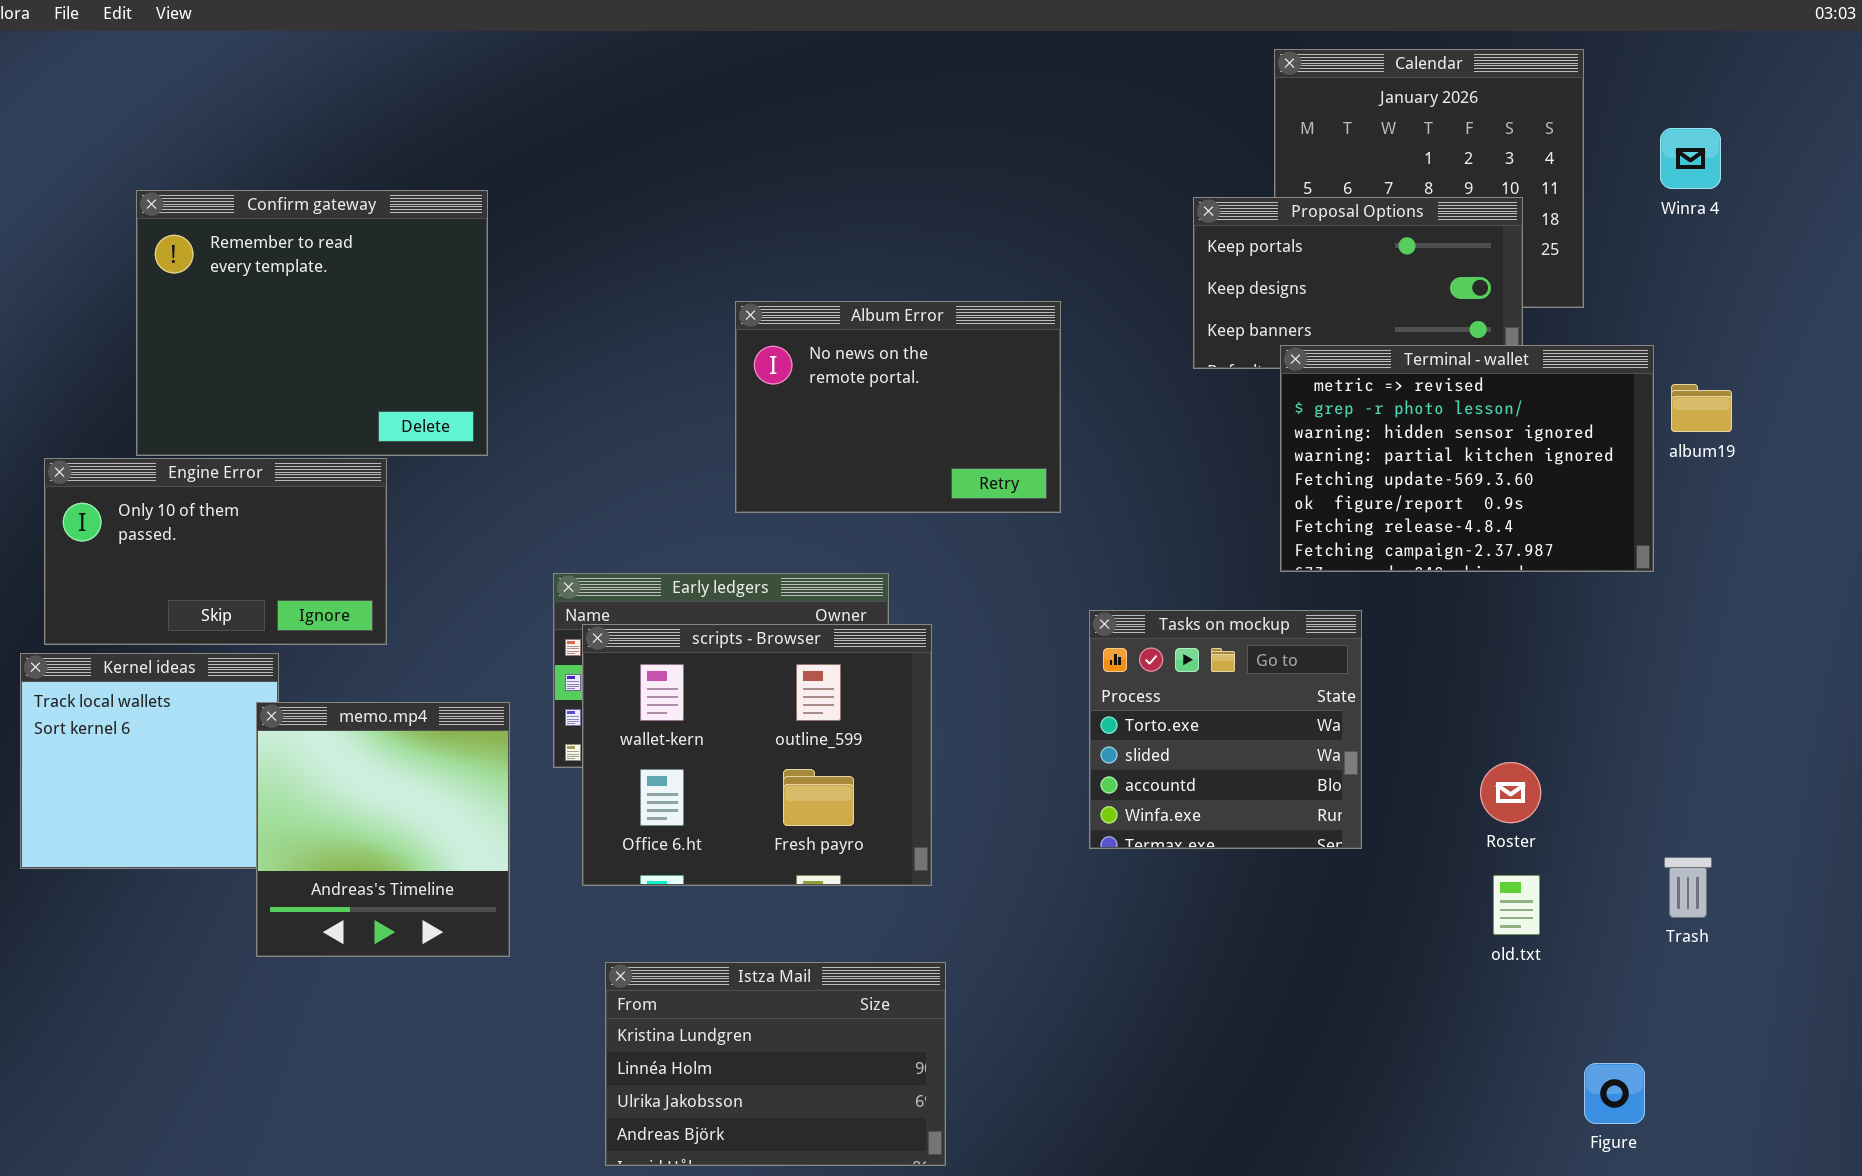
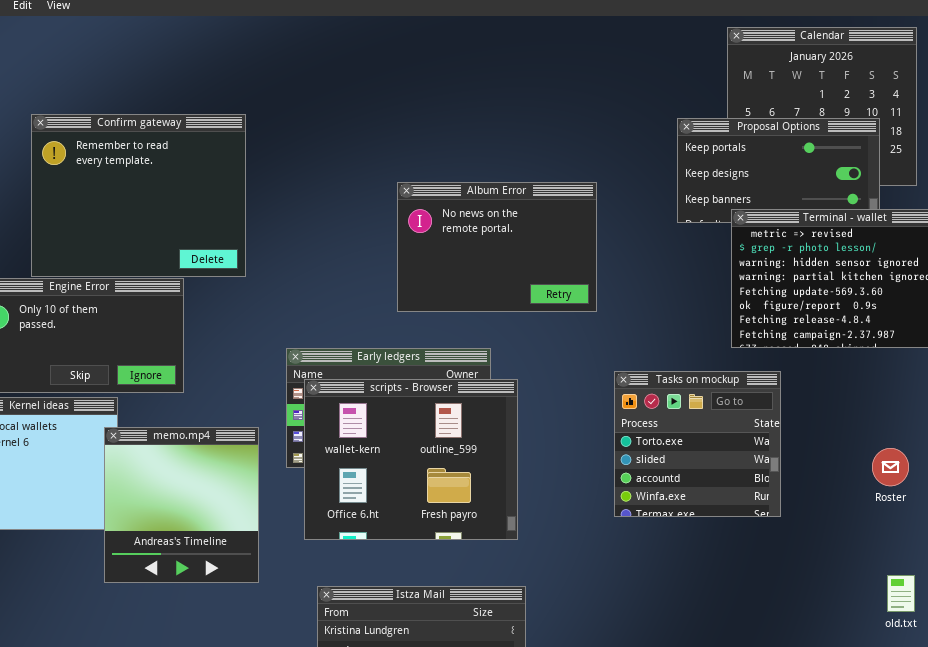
Roster: [1480,762,1541,823] -> [872,448,909,486], moved
old.txt: [1493,875,1540,935] -> [887,575,915,612], moved

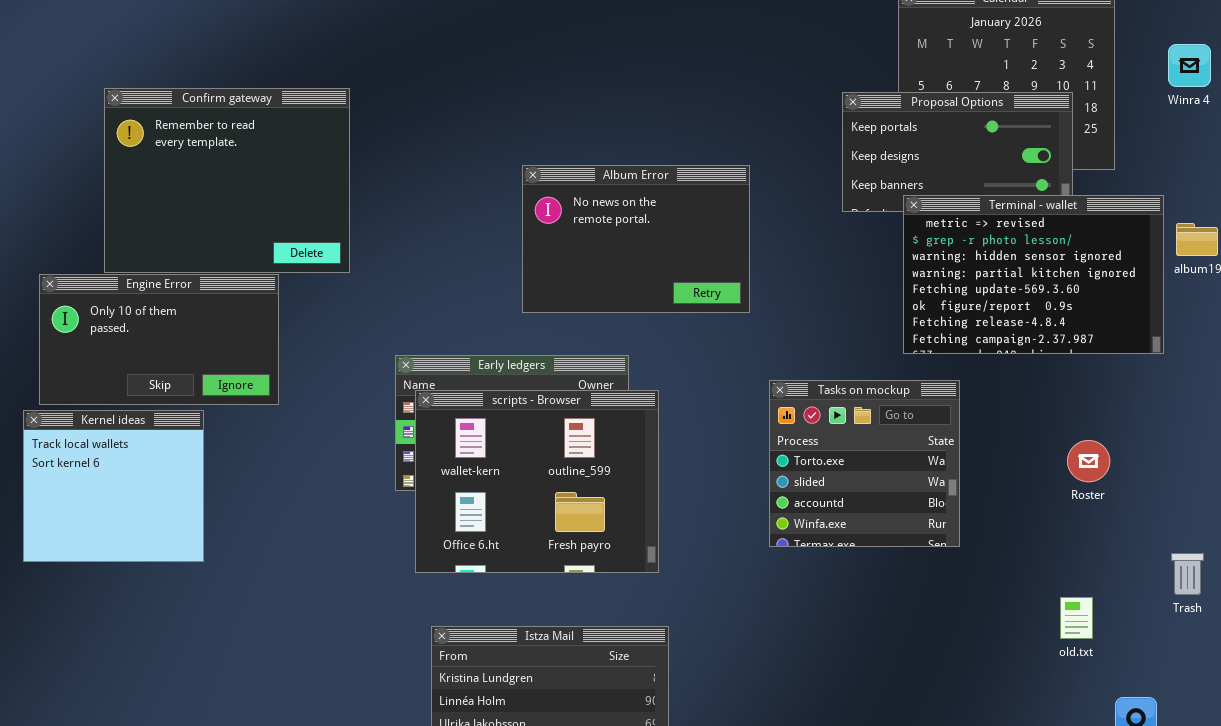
memo.mp4: [104,427,259,583] -> none, closed
Roster: [872,448,909,486] -> [1067,440,1110,482], moved
old.txt: [887,575,915,612] -> [1060,597,1093,639], moved

